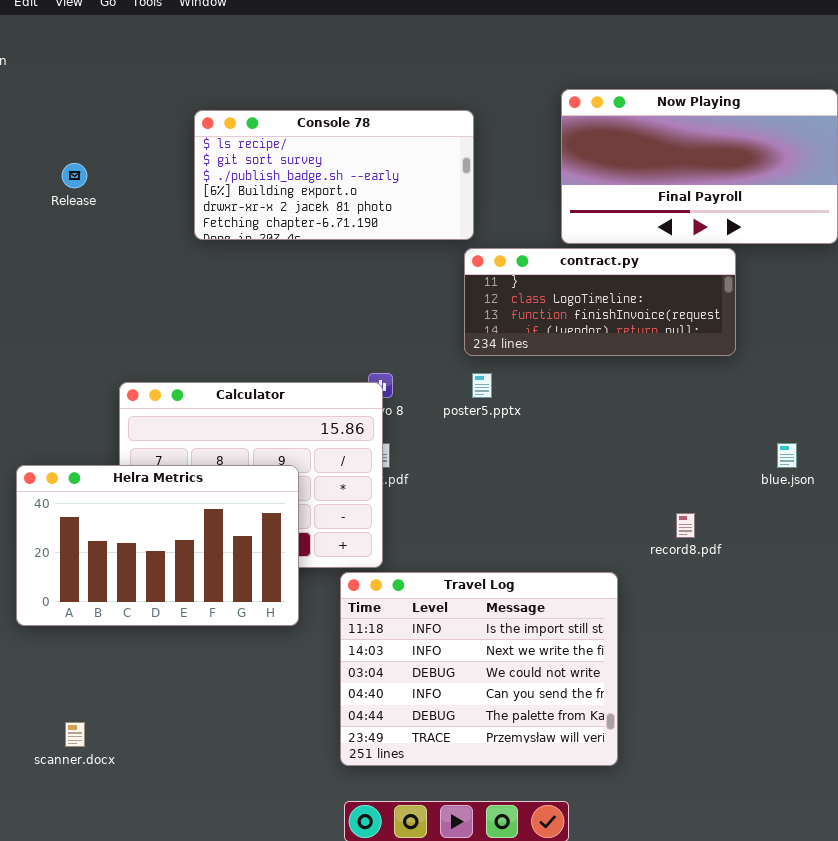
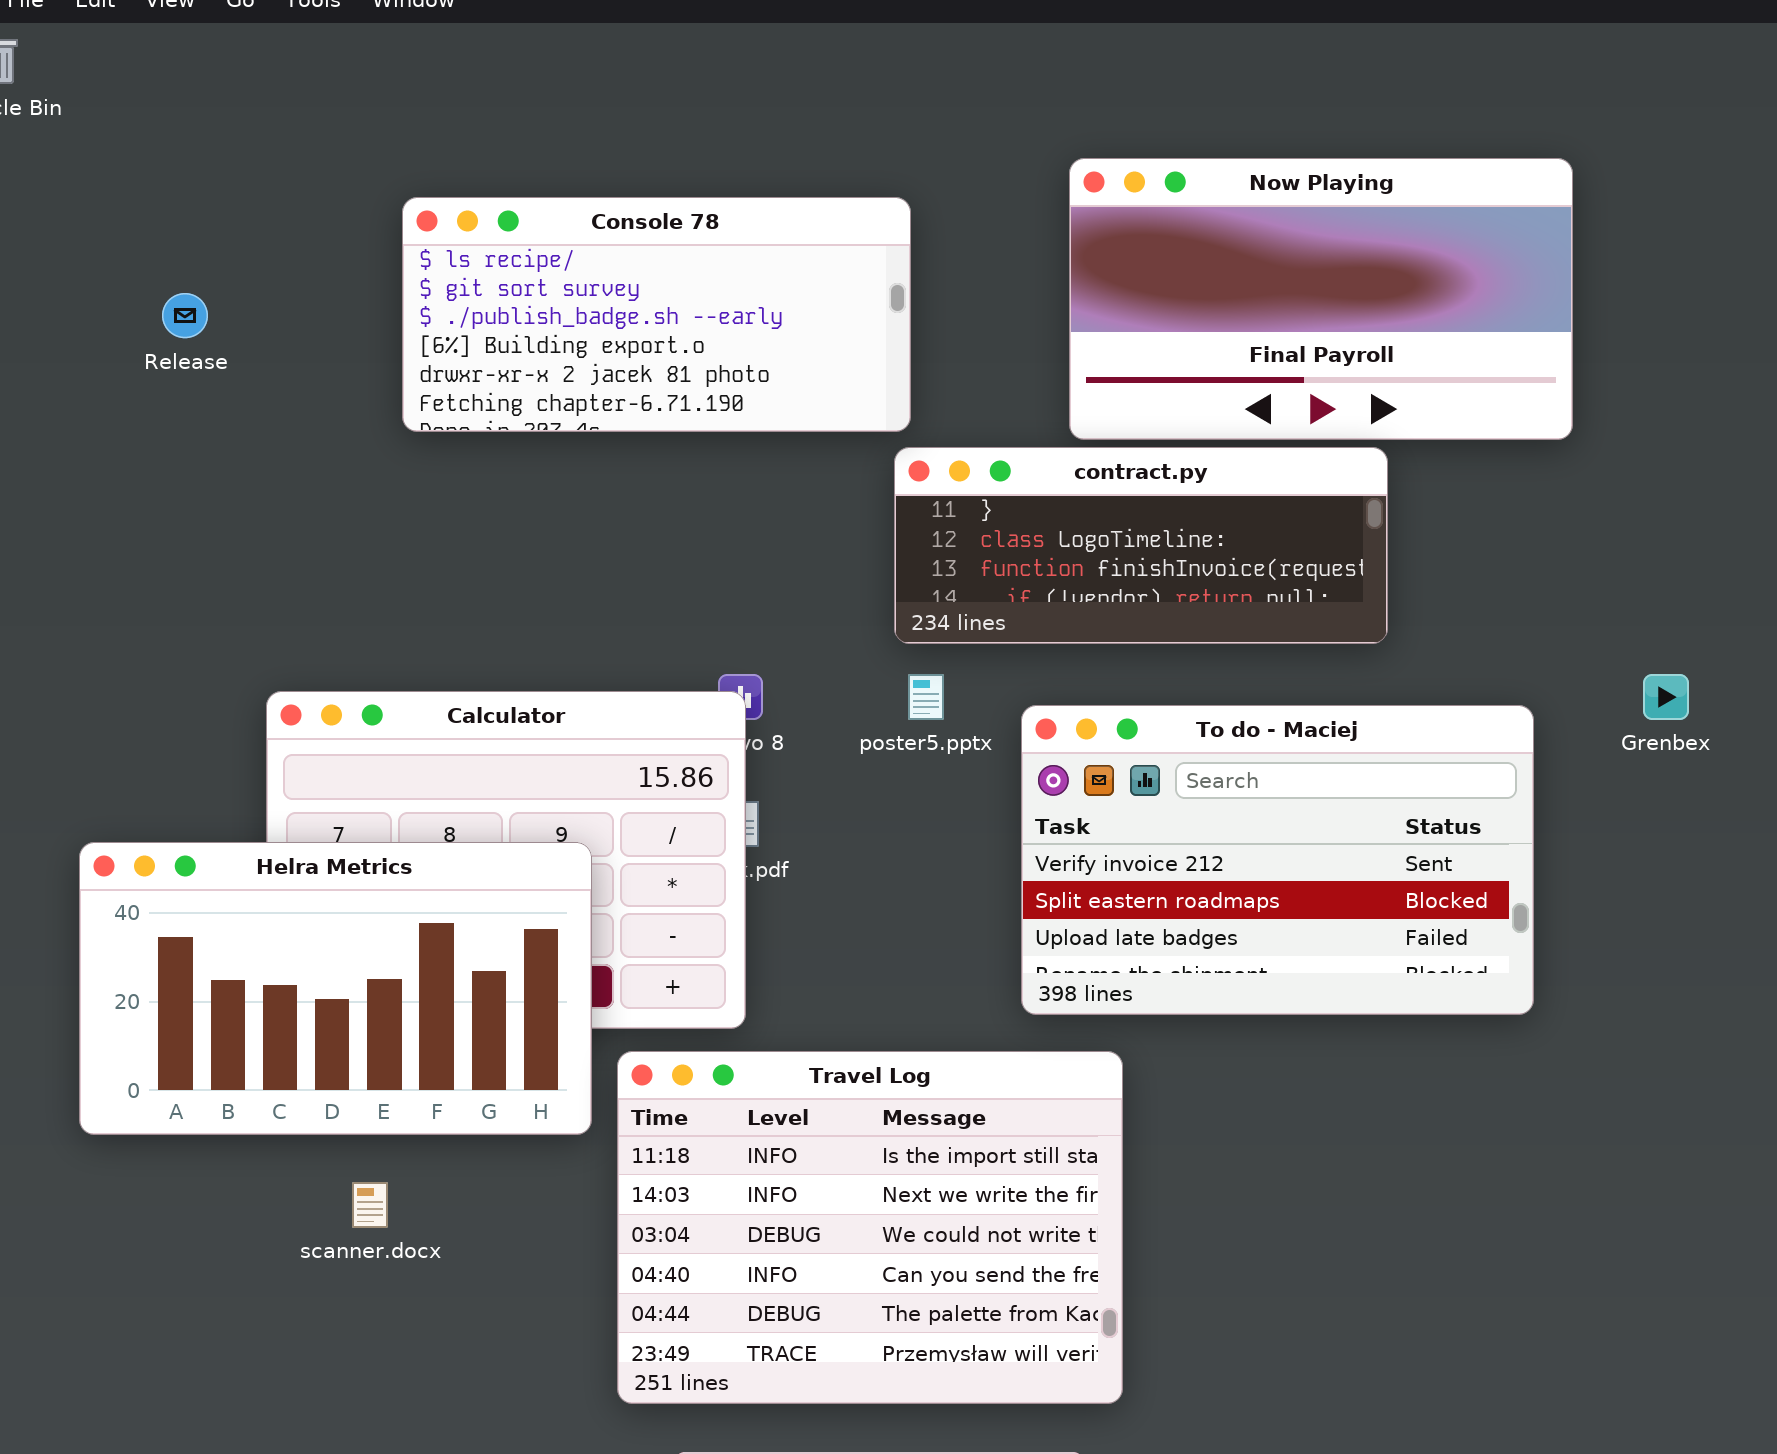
To do - Maciej: none -> [1021,705,1534,1015], opened
Travel Log: [340,572,618,766] -> [617,1051,1123,1404], moved
scanner.docx: [65,722,85,747] -> [352,1182,388,1228], moved

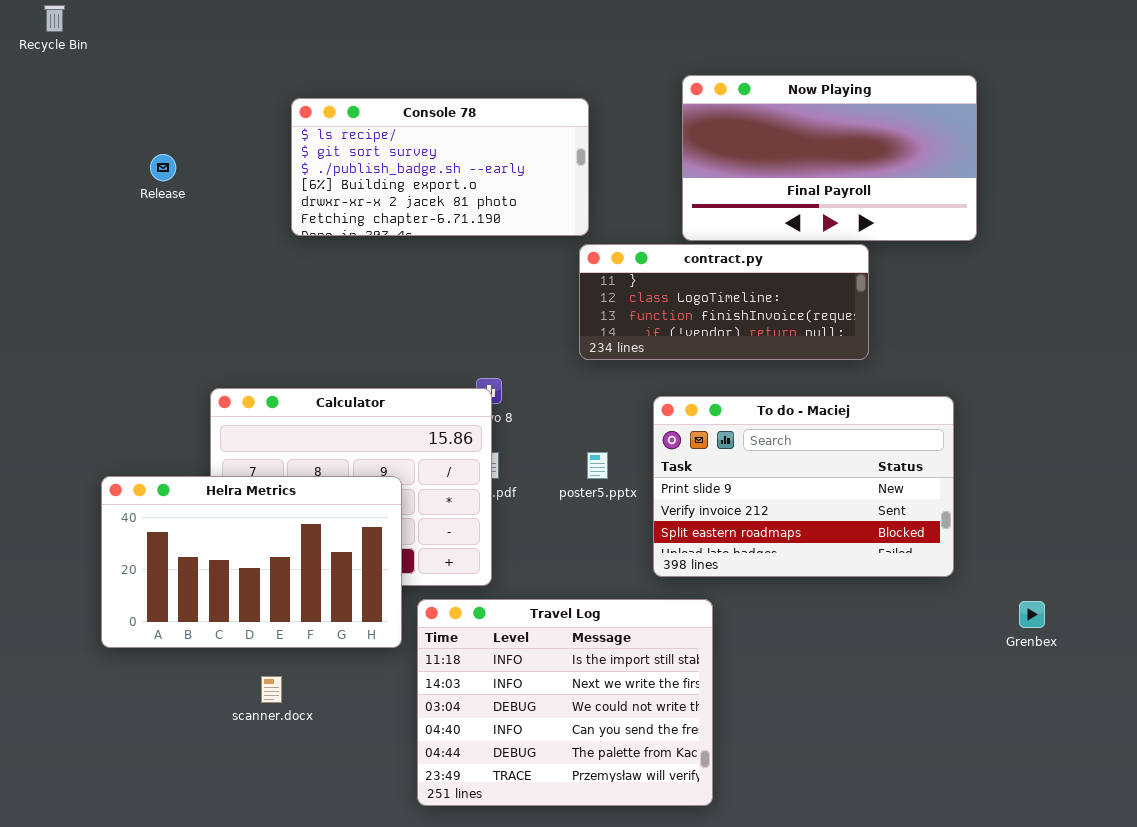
poster5.pptx: [908,674,944,720] -> [587,452,608,479], moved
Grenbex: [1643,674,1689,720] -> [1019,601,1045,628], moved
To do - Maciej: [1021,705,1534,1015] -> [653,396,954,577], scrolled up 1 row

